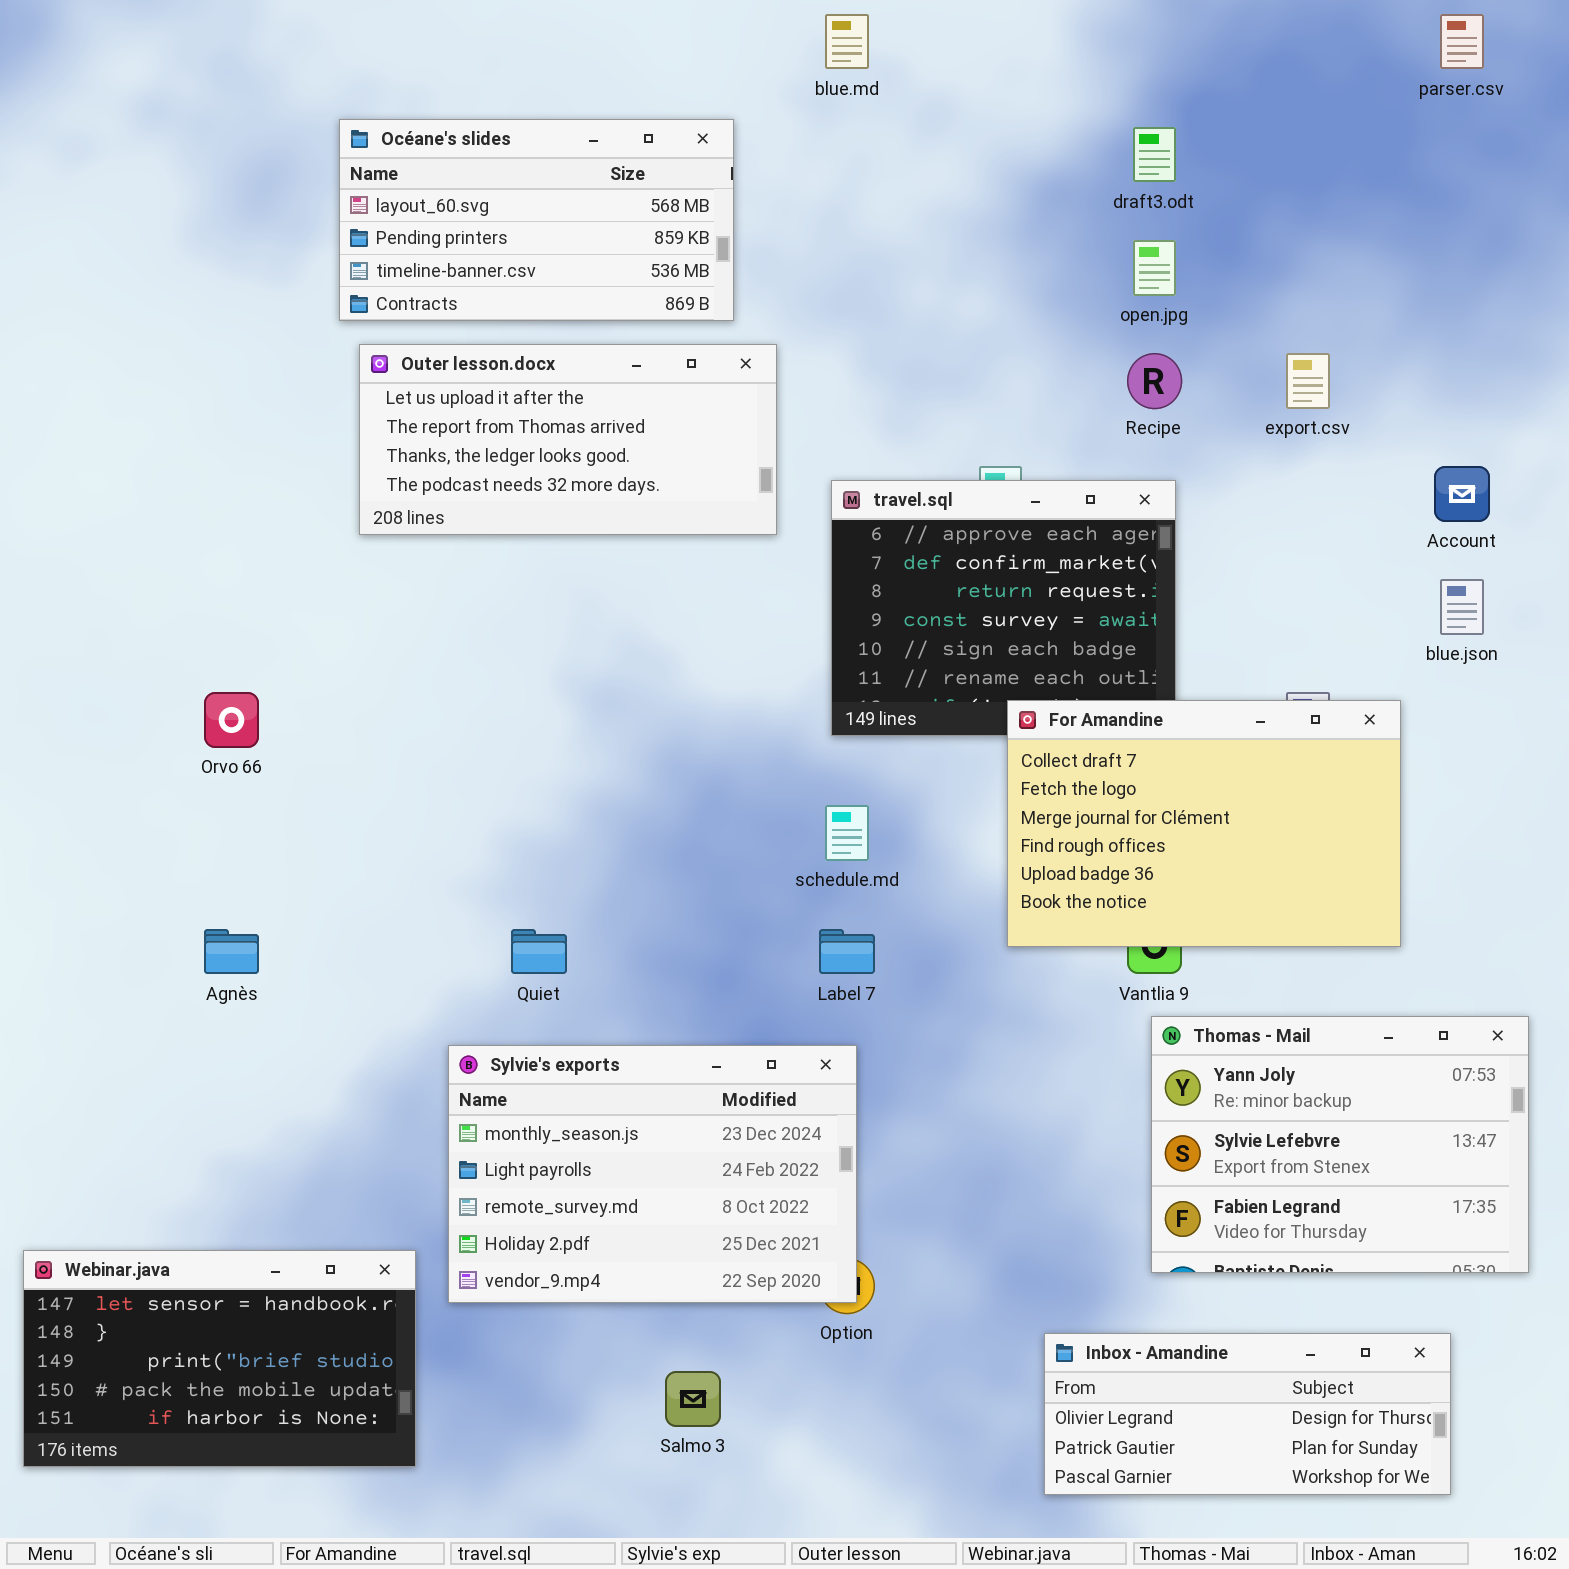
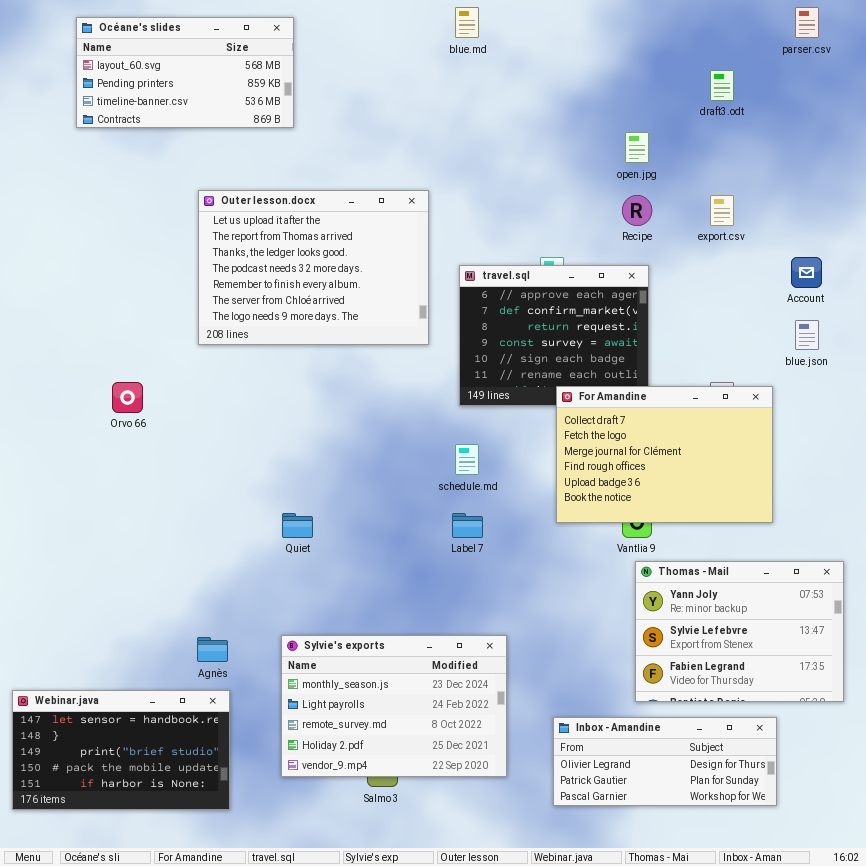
Océane's slides: [339,119,734,321] -> [76,17,294,128], moved
draft3.odt: [1133,127,1176,182] -> [710,70,734,101], moved
Outer lesson.docx: [359,344,777,535] -> [198,190,429,345], resized
Agnès: [204,929,259,974] -> [197,637,228,662], moved
Sylvie's exports: [448,1045,857,1303] -> [281,635,507,777], moved
Inbox - Amandine: [1044,1333,1451,1495] -> [553,717,777,806], moved

